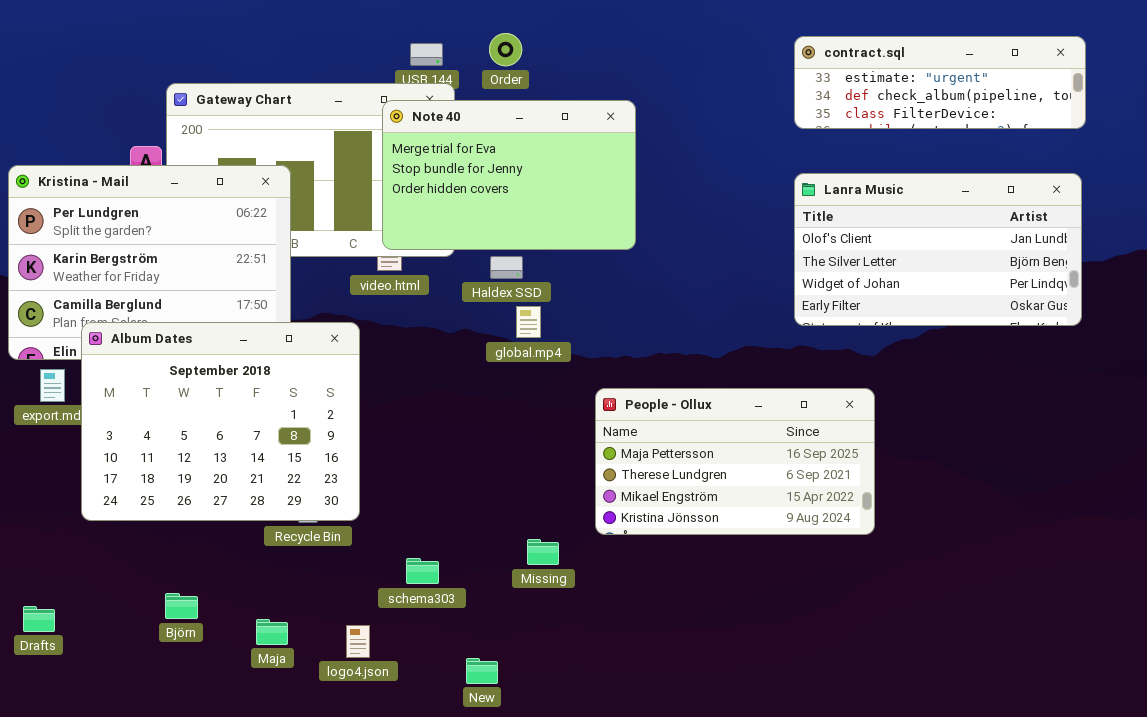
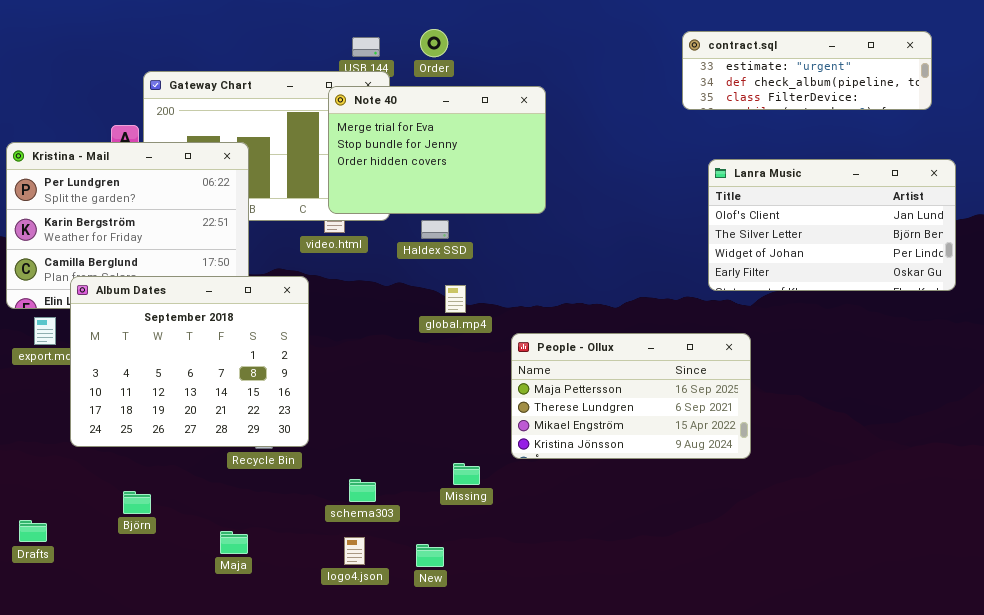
Lanra Music: [794,173,1082,326] -> [708,159,956,291], moved
global.mp4: [516,306,541,338] -> [445,285,466,313], moved
Björn: [165,593,198,619] -> [123,491,151,514], moved
logo4.json: [346,625,370,658] -> [344,537,365,565], moved
New: [466,658,498,684] -> [416,544,444,567], moved

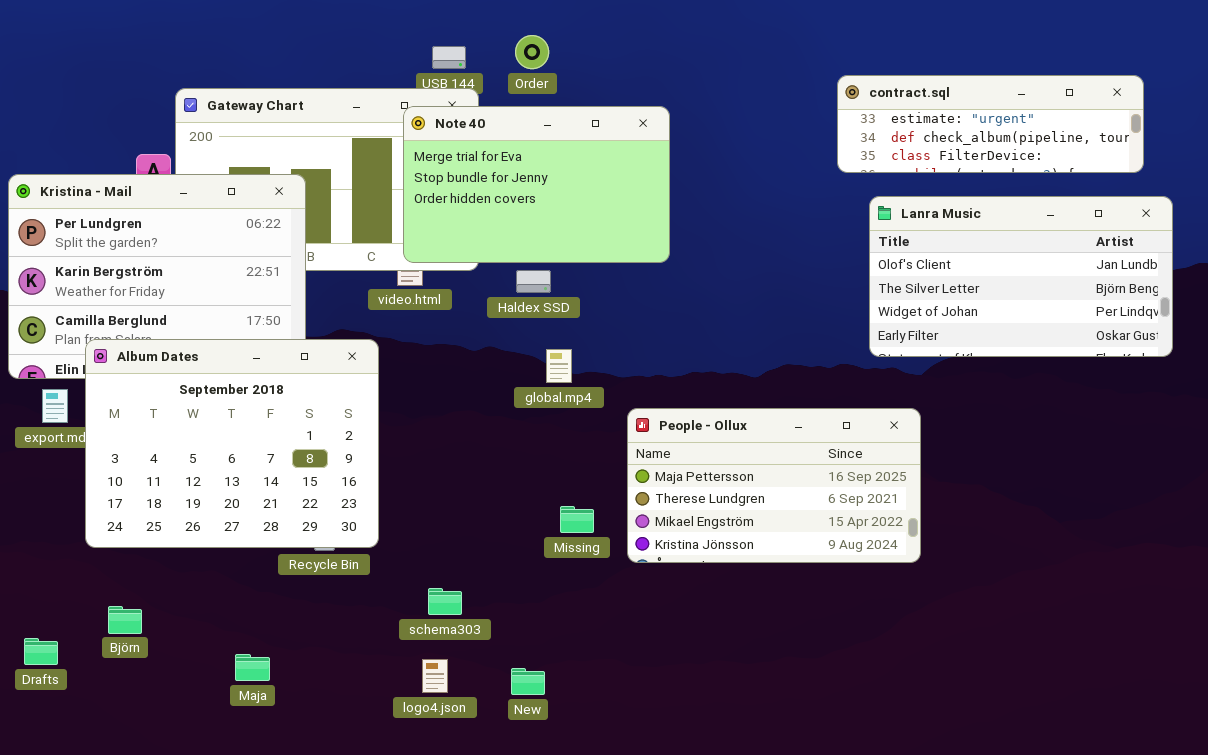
contract.sql: [682,31,932,110] -> [837,75,1144,173], moved
Missing: [453,463,480,485] -> [560,506,594,533], moved
Björn: [123,491,151,514] -> [108,606,142,634], moved
Maja: [220,531,248,554] -> [235,654,270,681], moved

